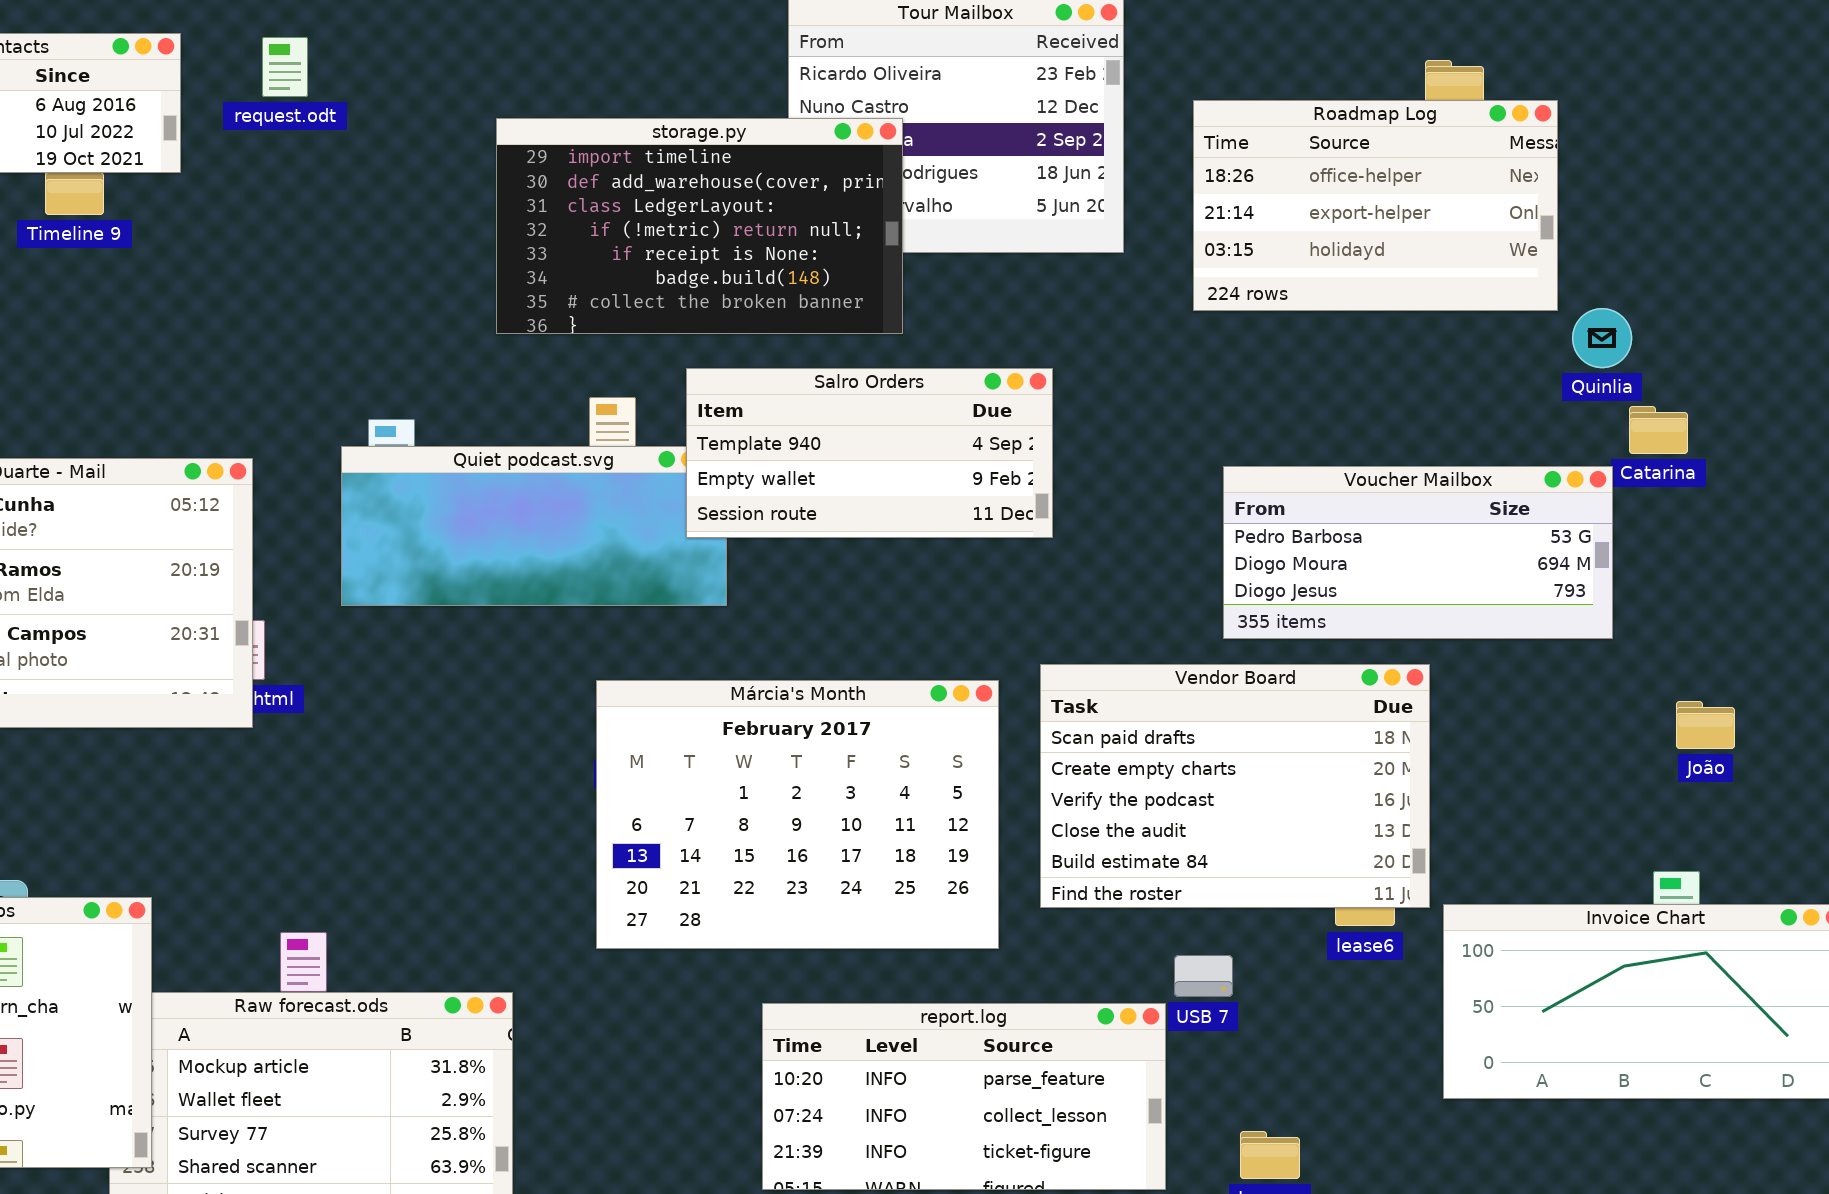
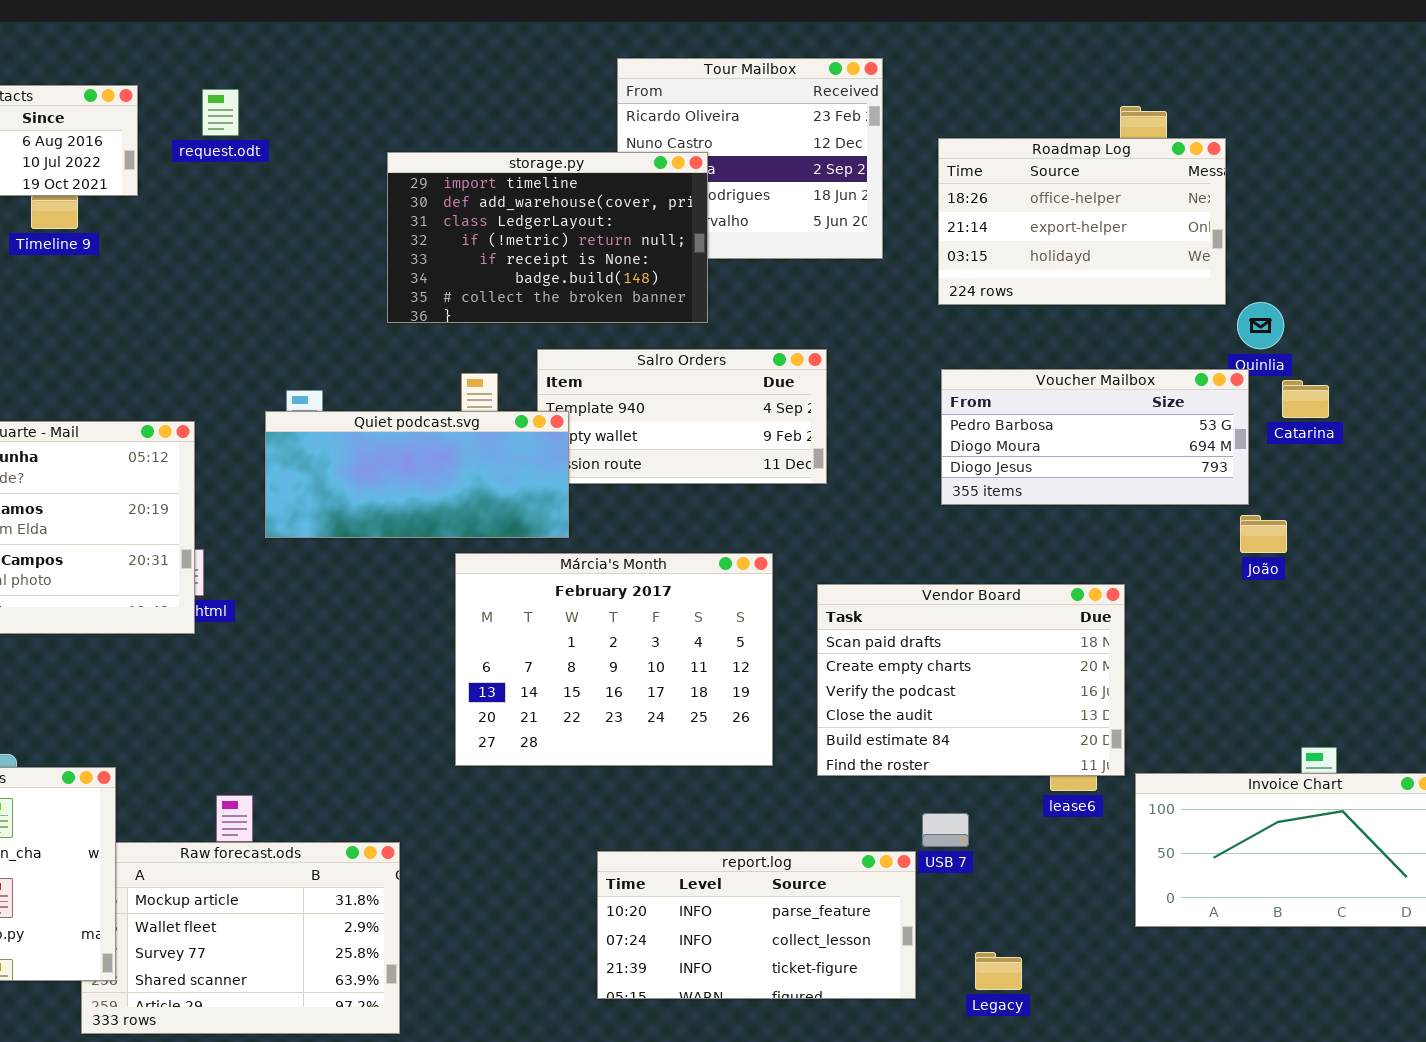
Quiet podcast.svg: [341,446,727,606] -> [265,411,569,538], raised
Voucher Mailbox: [1223,466,1613,639] -> [941,369,1249,505], moved
Márcia's Month: [596,680,999,949] -> [455,553,773,766], moved
João: [1676,701,1735,749] -> [1240,515,1287,553], moved

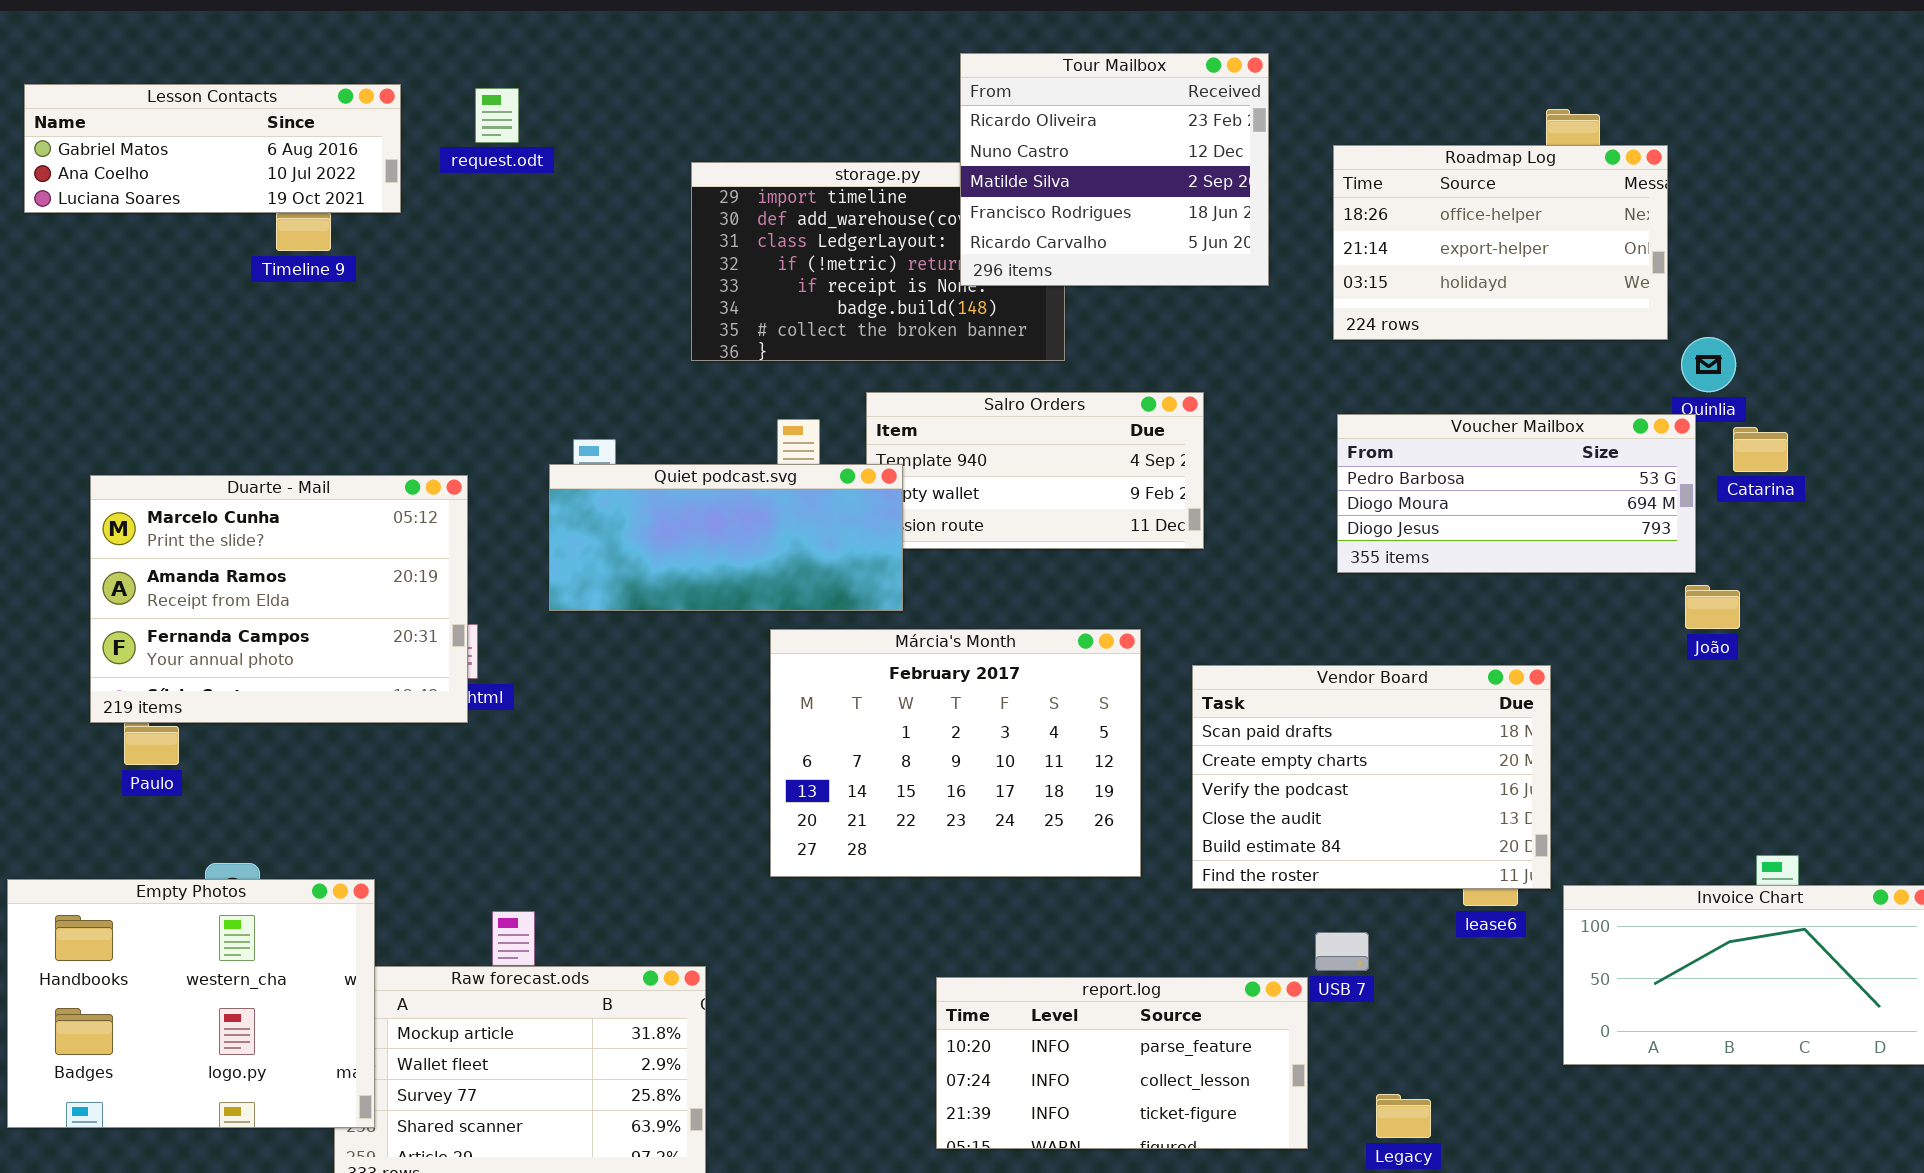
Tour Mailbox: [617,58,883,259] -> [960,53,1269,286], raised

